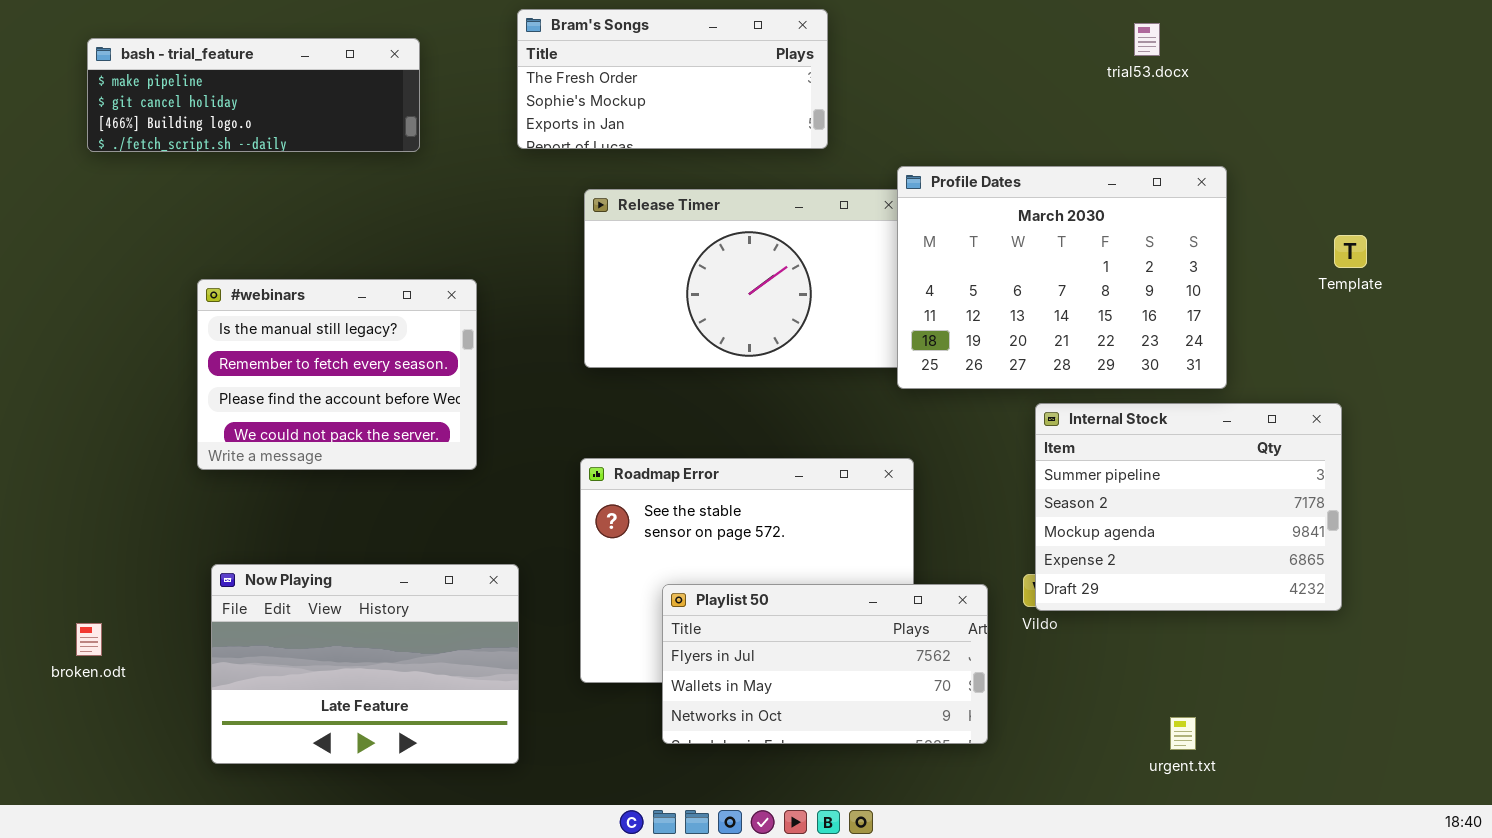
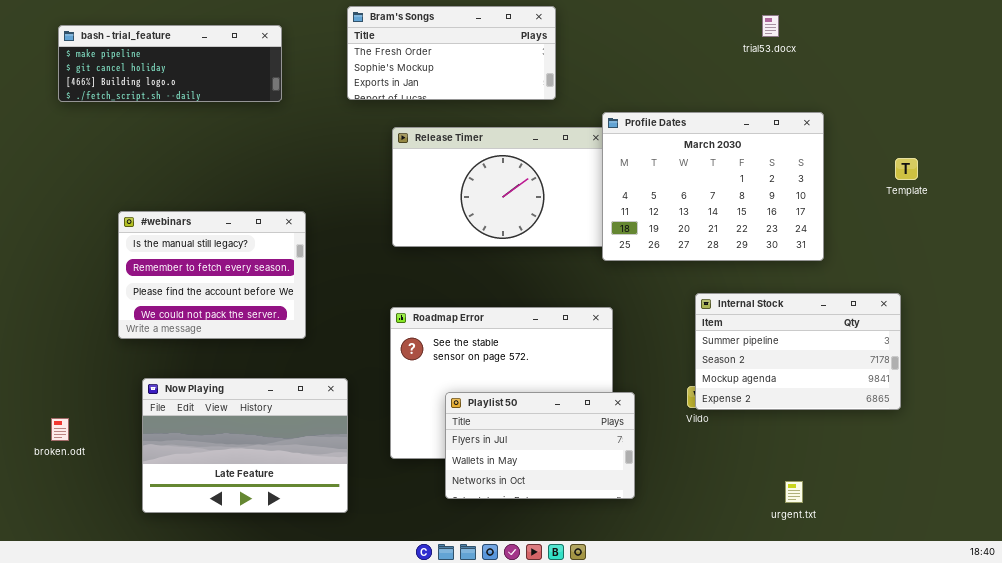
#webinars: [197,279,477,470] -> [118,211,306,339], moved
Internal Stock: [1035,403,1342,611] -> [695,293,901,410], resized
Playlist 50: [662,584,988,744] -> [445,392,635,499], resized

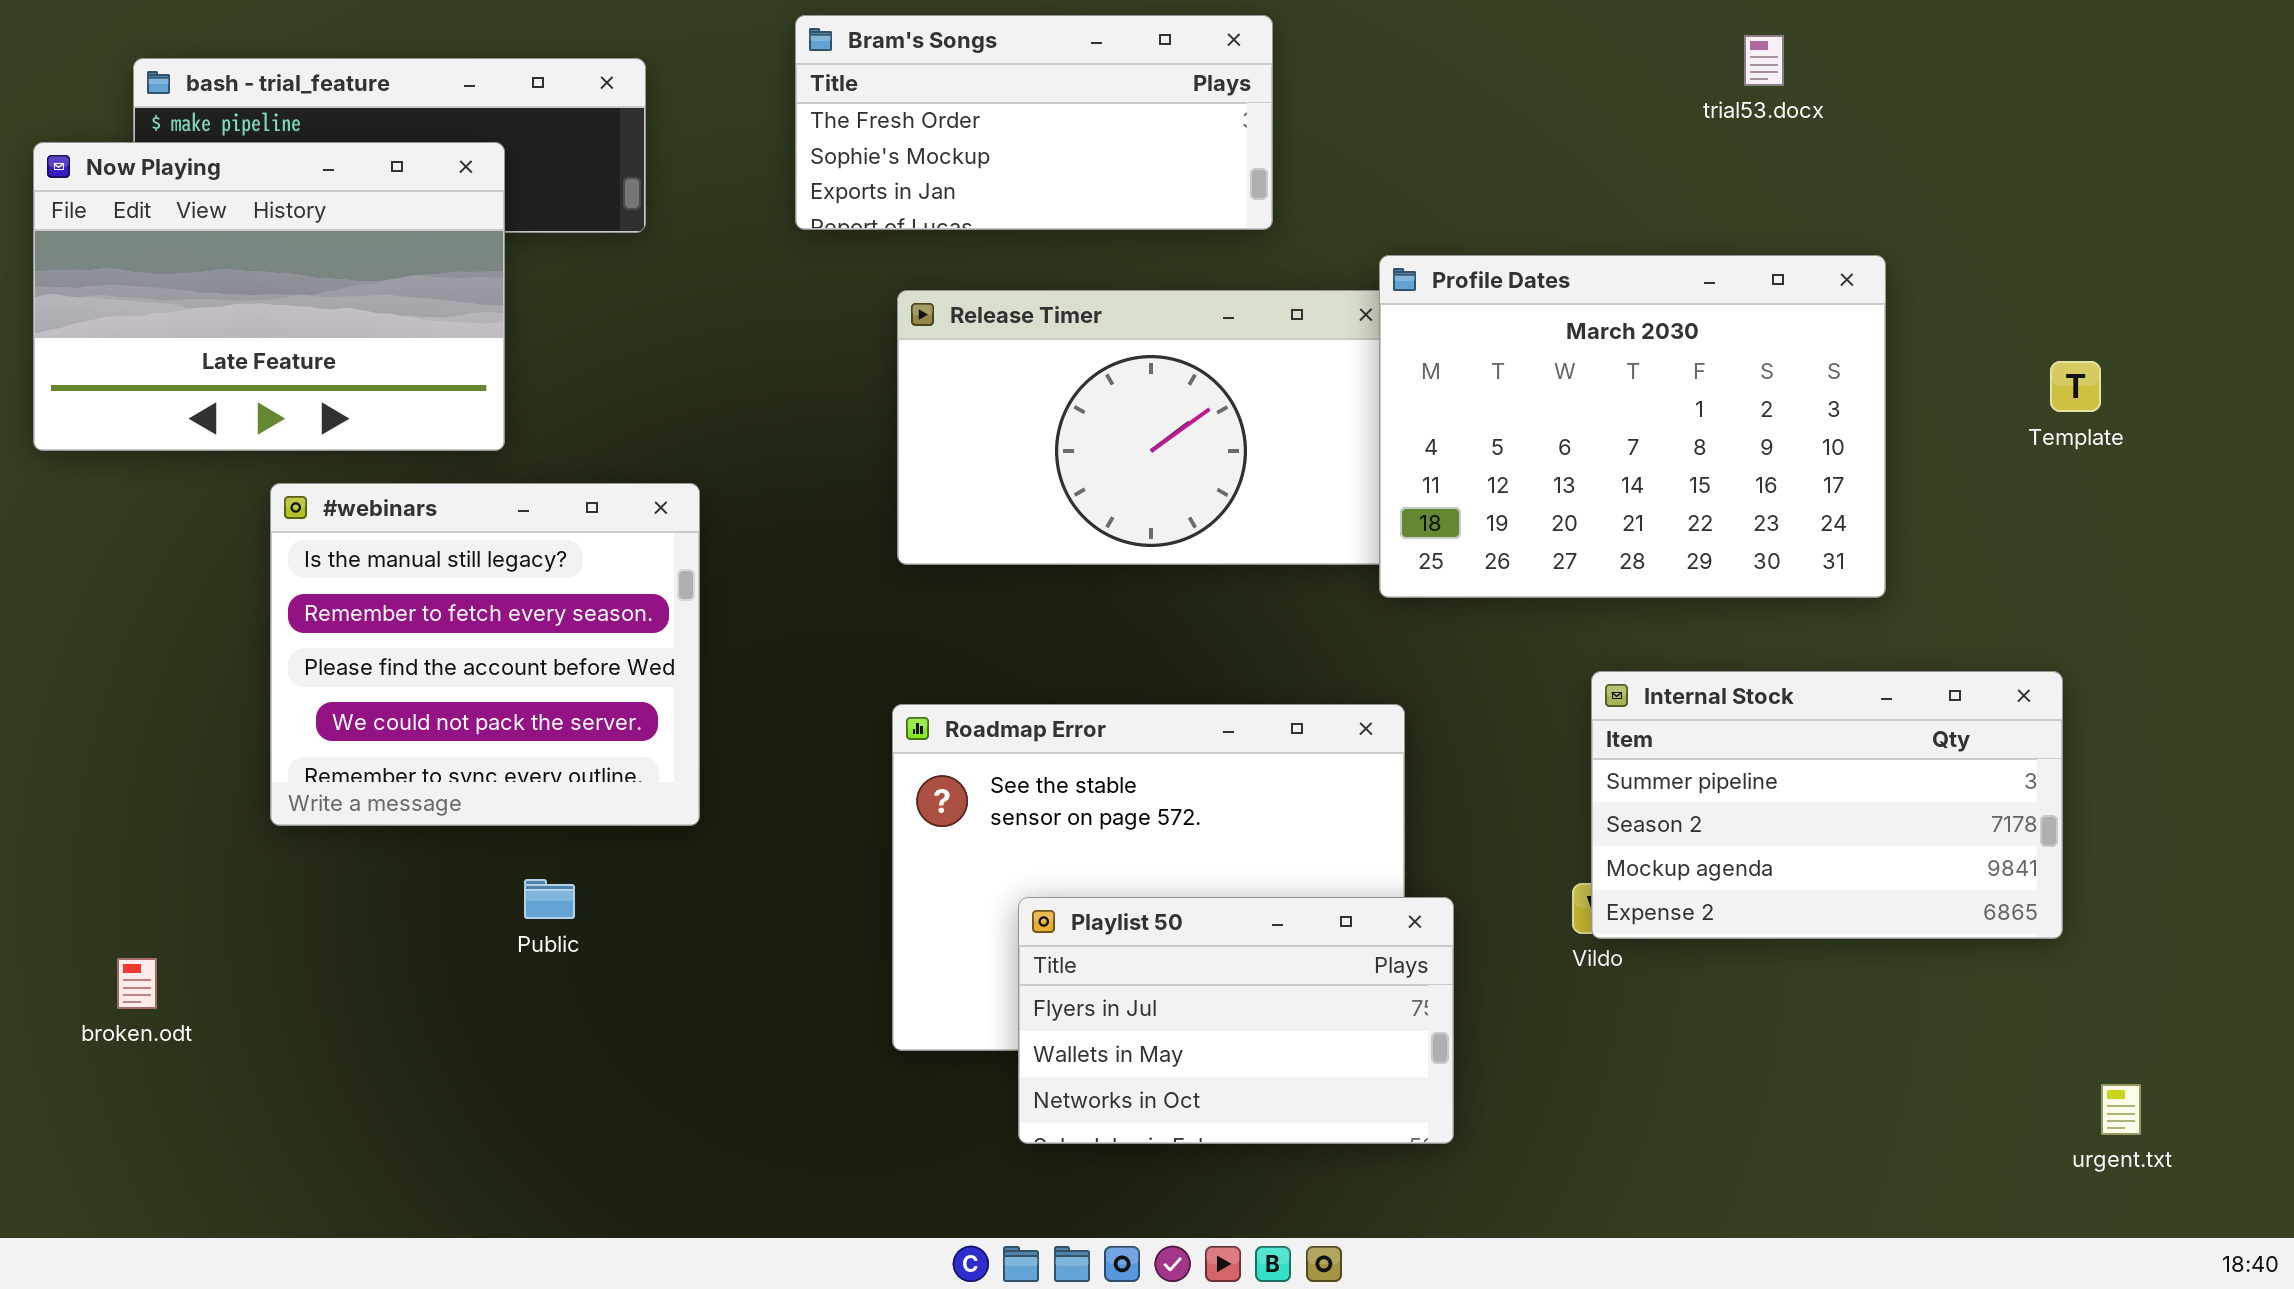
#webinars: [118,211,306,339] -> [270,483,700,826], resized
Now Playing: [142,378,348,513] -> [33,142,505,451], moved
urgent.txt: [785,481,803,503] -> [2101,1084,2141,1135], moved

